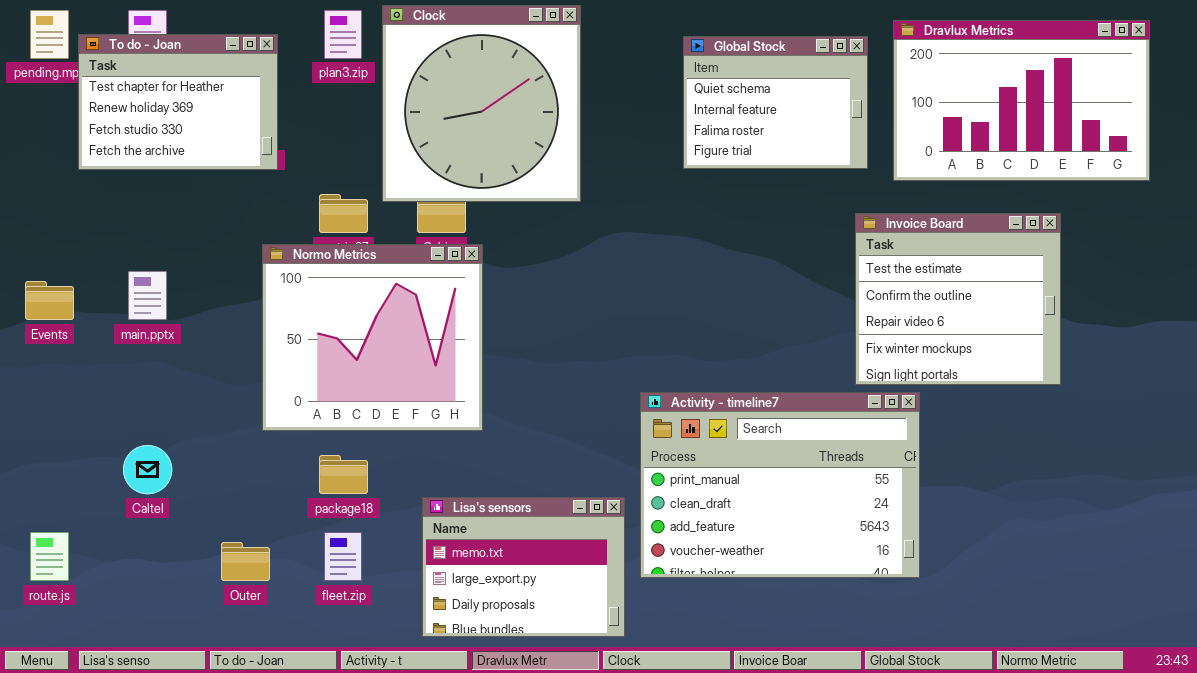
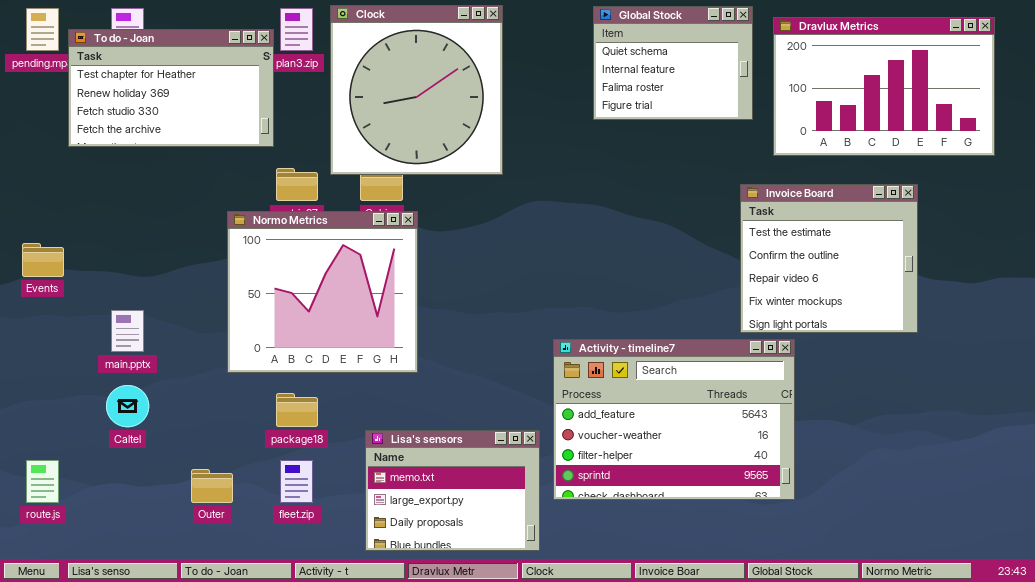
To do - Joan: [78,34,278,170] -> [68,29,274,147], resized
Global Stock: [683,36,868,169] -> [593,6,753,120], moved
main.pptx: [128,271,167,320] -> [111,310,144,352], moved
Activity - timeline7: [640,392,920,578] -> [553,339,795,500], scrolled down 2 rows

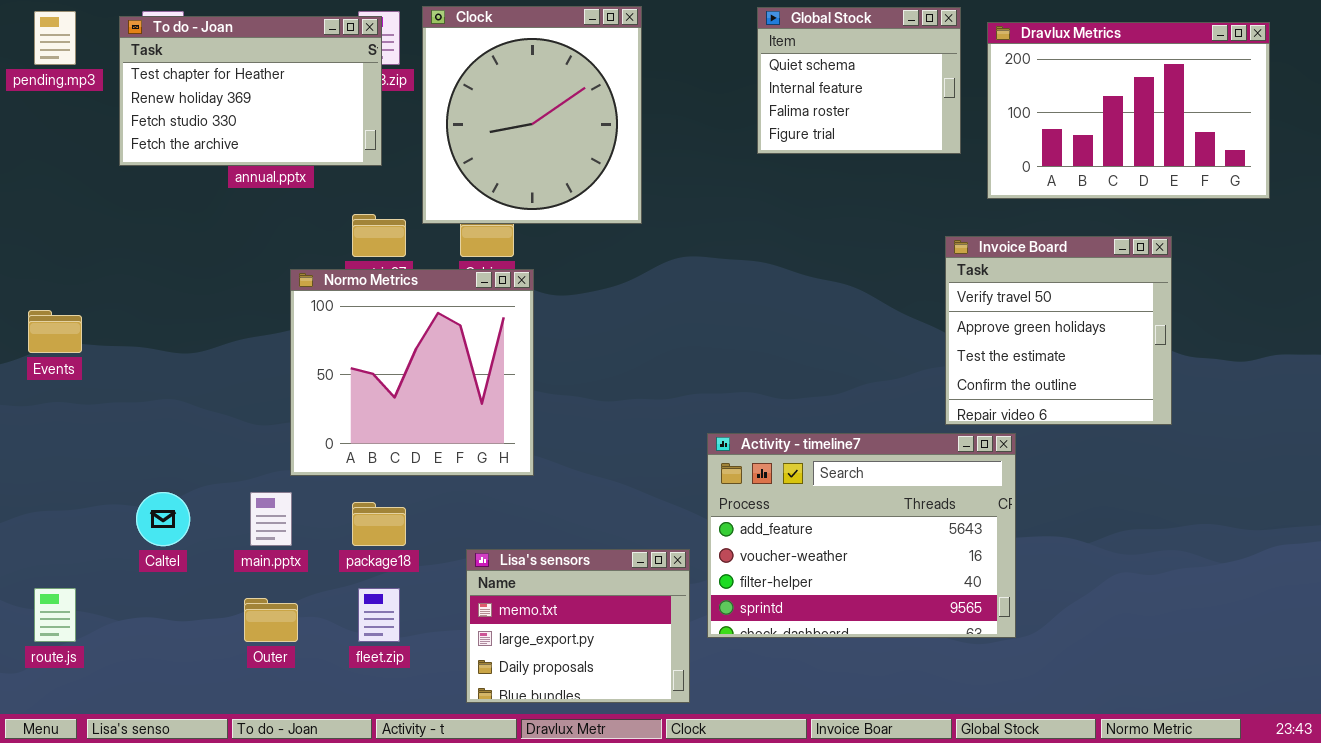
To do - Joan: [68,29,274,147] -> [119,16,382,166], moved
Invoice Board: [740,184,918,333] -> [945,236,1172,425], scrolled up 2 rows
main.pptx: [111,310,144,352] -> [250,492,292,546], moved

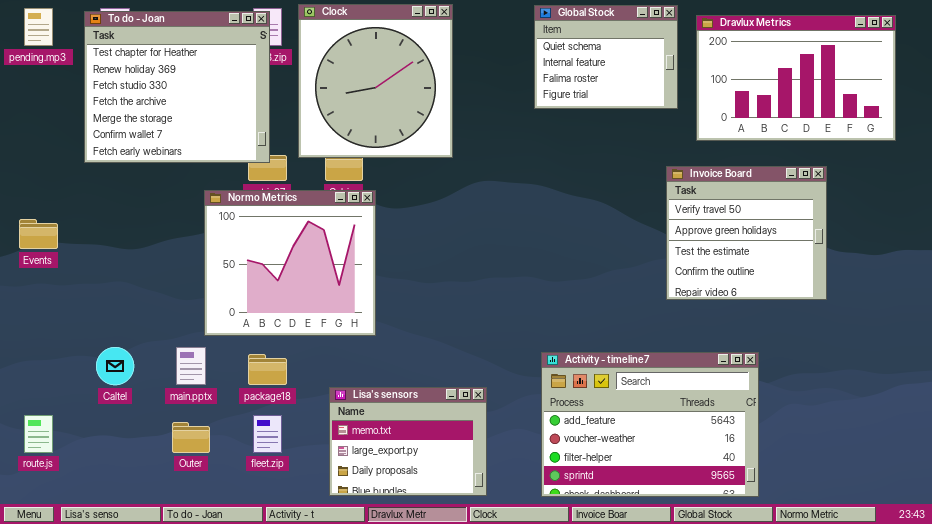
To do - Joan: [119,16,382,166] -> [84,11,270,163], resized
Activity - timeline7: [707,433,1016,638] -> [541,352,759,497], moved

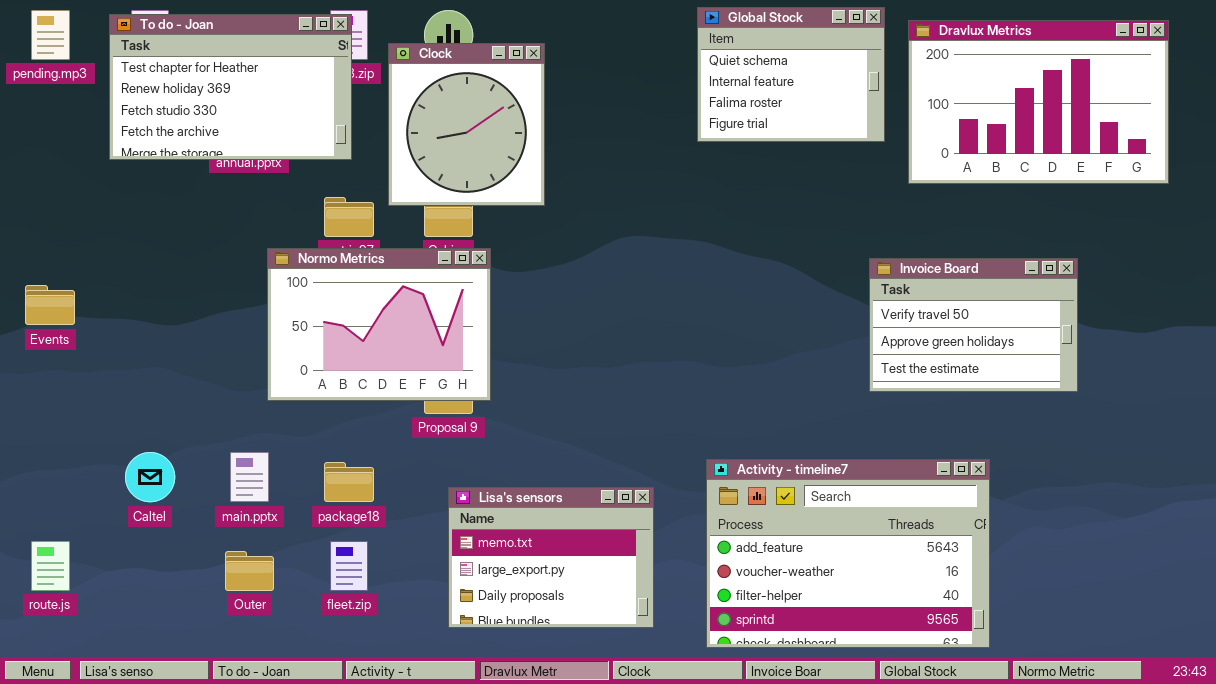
Clock: [298,4,453,158] -> [388,43,545,206], resized
To do - Joan: [84,11,270,163] -> [109,14,352,160], resized
Invoice Board: [666,166,827,300] -> [869,258,1078,392], resized
Normo Metrics: [204,190,376,336] -> [267,248,491,401], resized
Lisa's sensors: [329,387,487,496] -> [448,487,654,628], moved

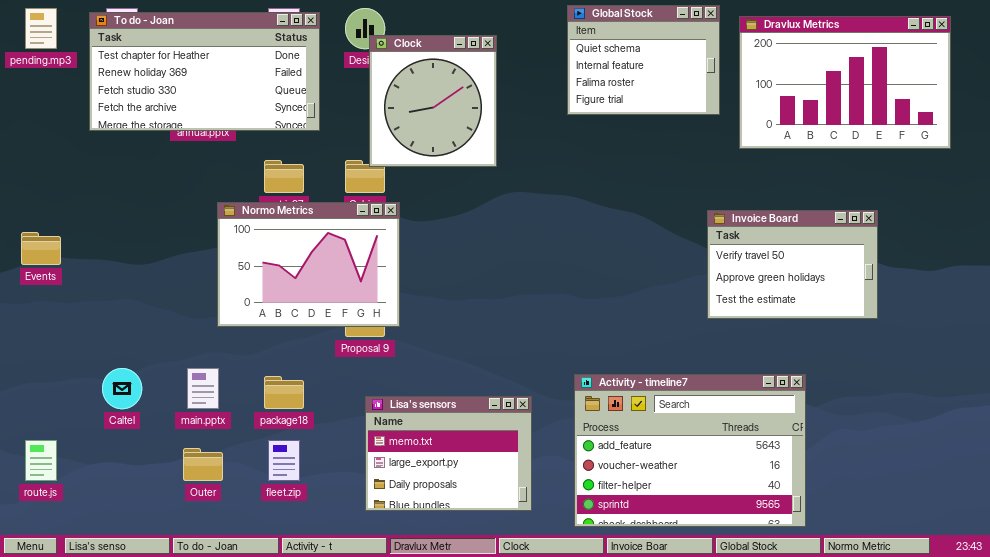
To do - Joan: [109,14,352,160] -> [89,12,320,131], resized
Clock: [388,43,545,206] -> [369,35,497,167], moved

